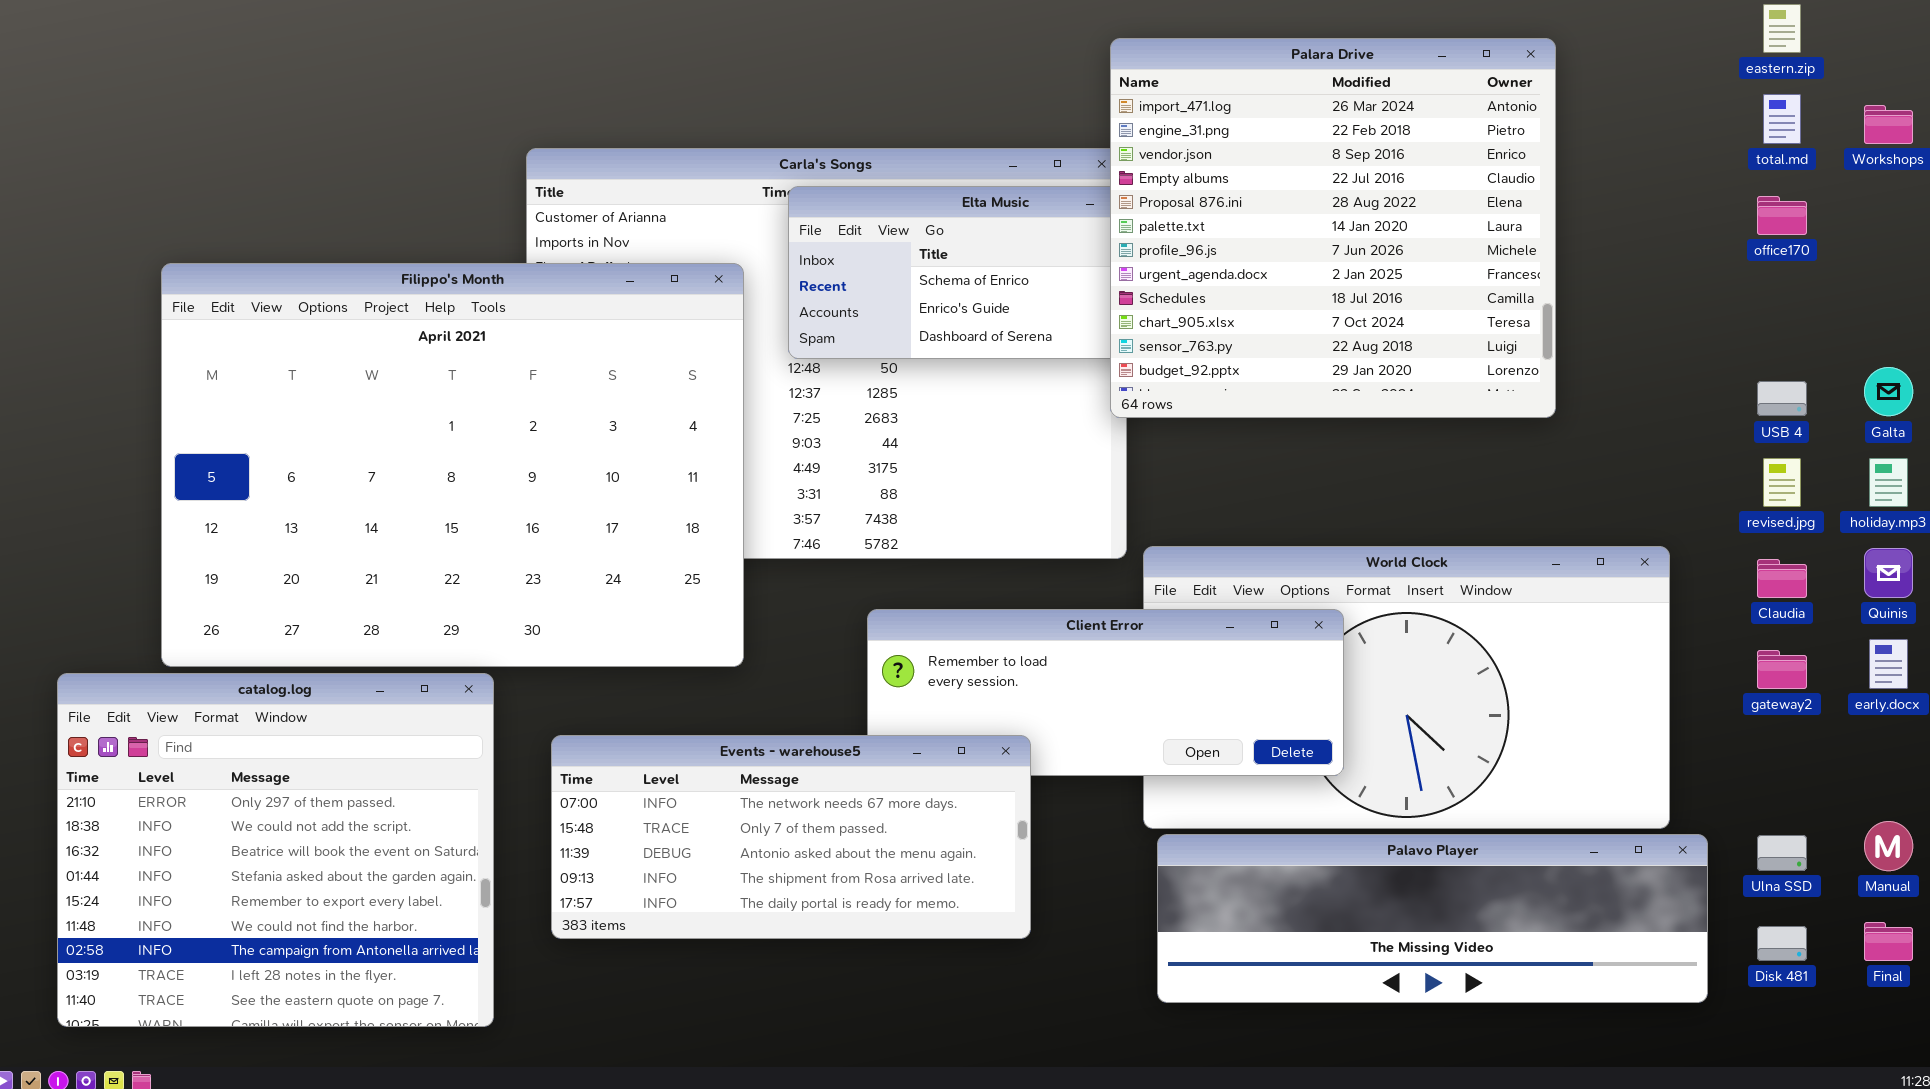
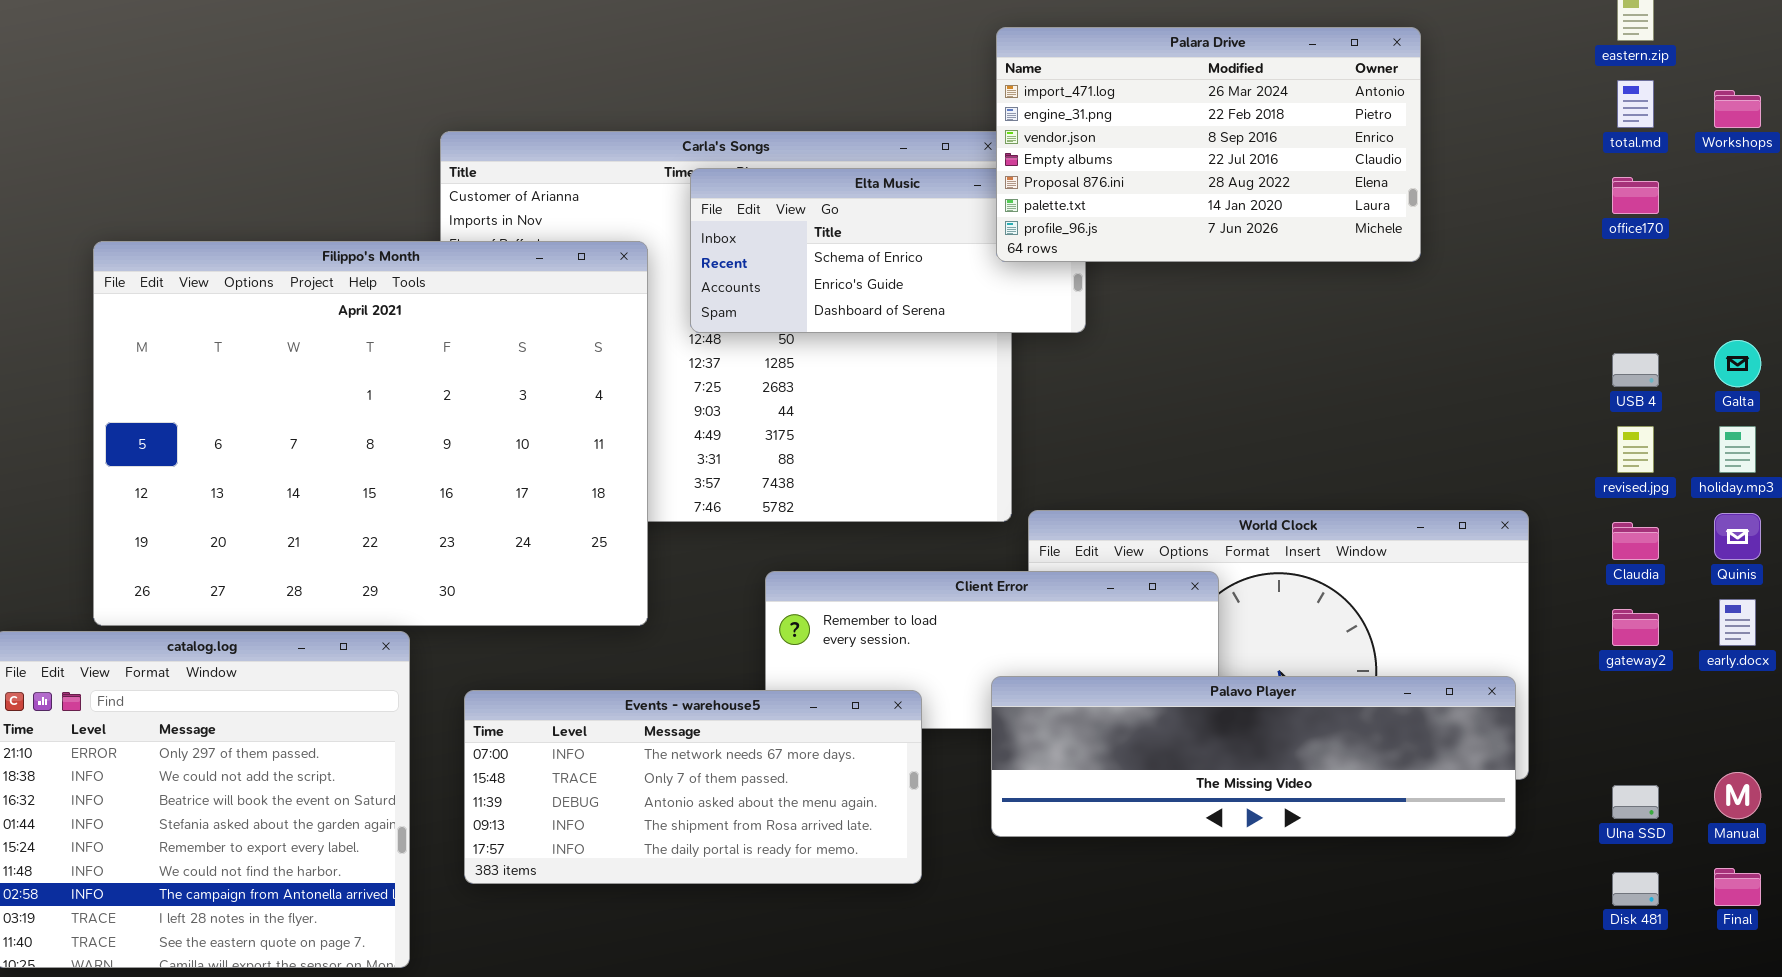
Palara Drive: [1110,38,1556,418] -> [996,27,1421,262], resized
Palavo Player: [1157,834,1708,1003] -> [991,676,1516,837], moved

